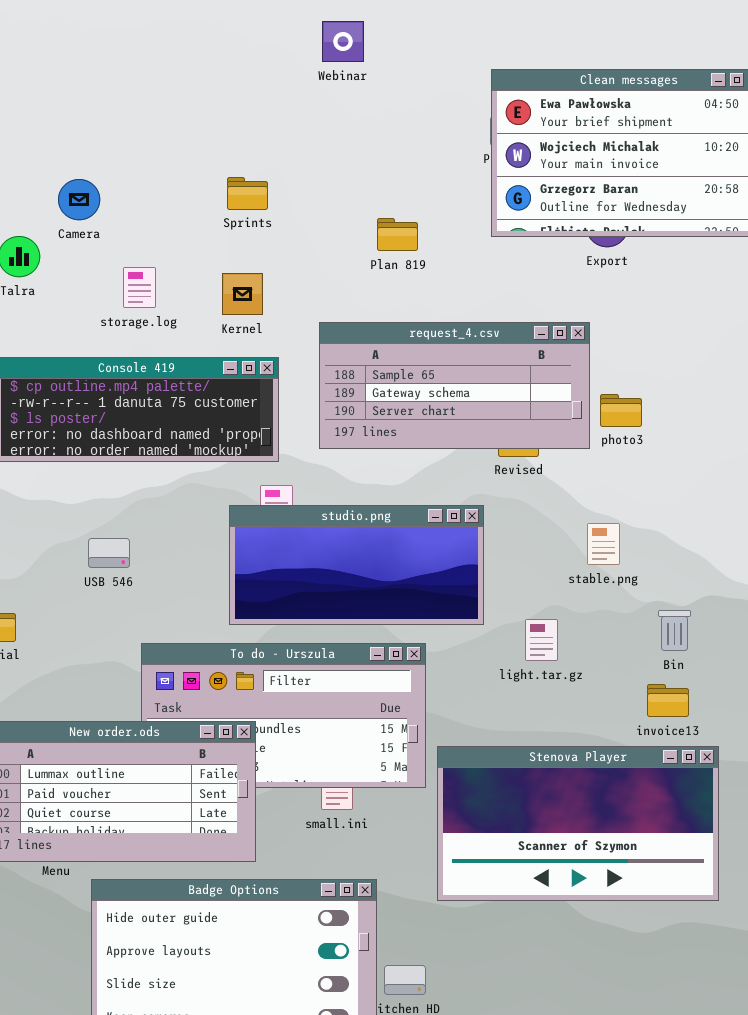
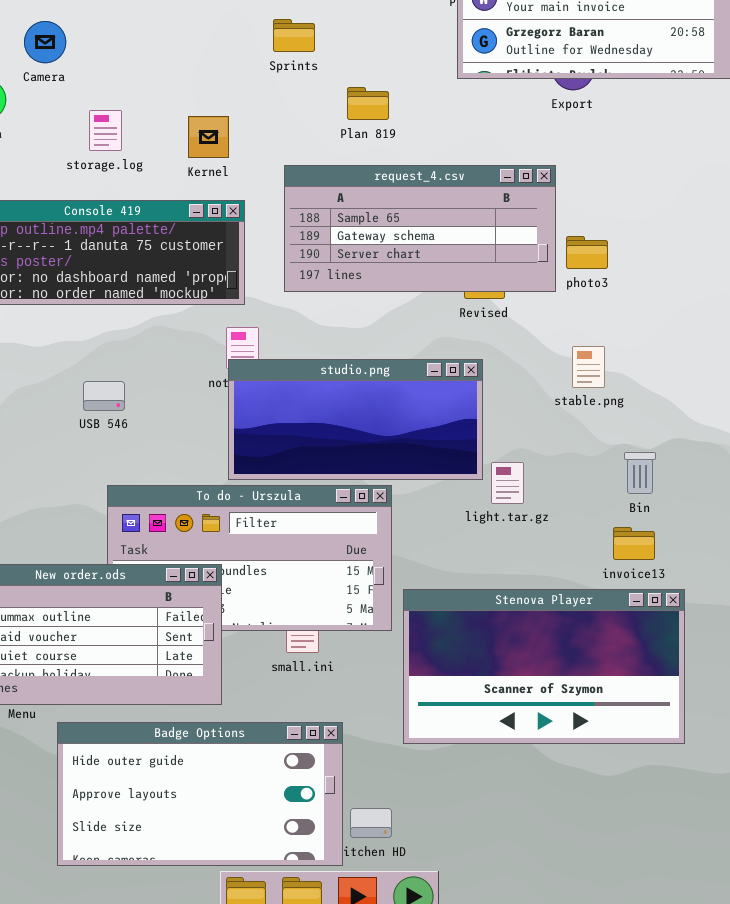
Sprints: [227,177,268,210] -> [273,19,315,52], moved
Plan 819: [377,218,418,251] -> [347,87,389,120], moved
studio.png: [229,505,484,625] -> [228,359,483,480], moved
stable.png: [587,523,620,565] -> [572,346,605,388], moved
USB 546: [88,538,130,568] -> [83,381,125,411], moved

